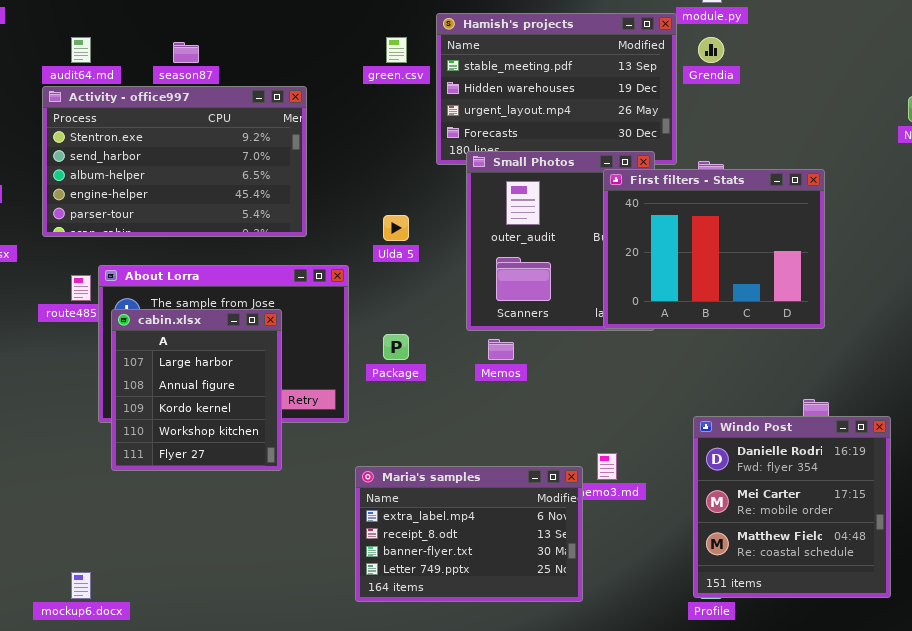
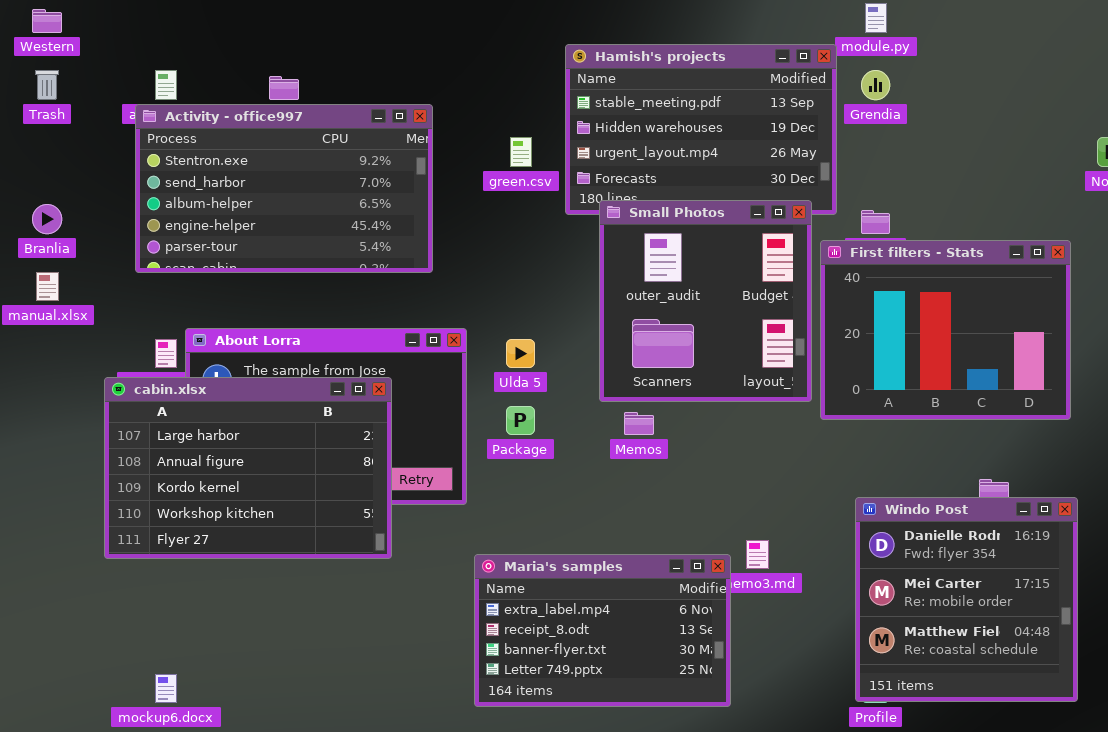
green.csv: [386,37,407,63] -> [510,137,532,167], moved
Activity - office997: [42,86,307,237] -> [135,104,433,273], moved
First filters - Stats: [603,169,825,329] -> [820,240,1071,420], moved
Ulda 5: [383,215,409,241] -> [506,339,535,368], moved
cabin.xlsx: [111,309,282,471] -> [104,377,392,559], resized

